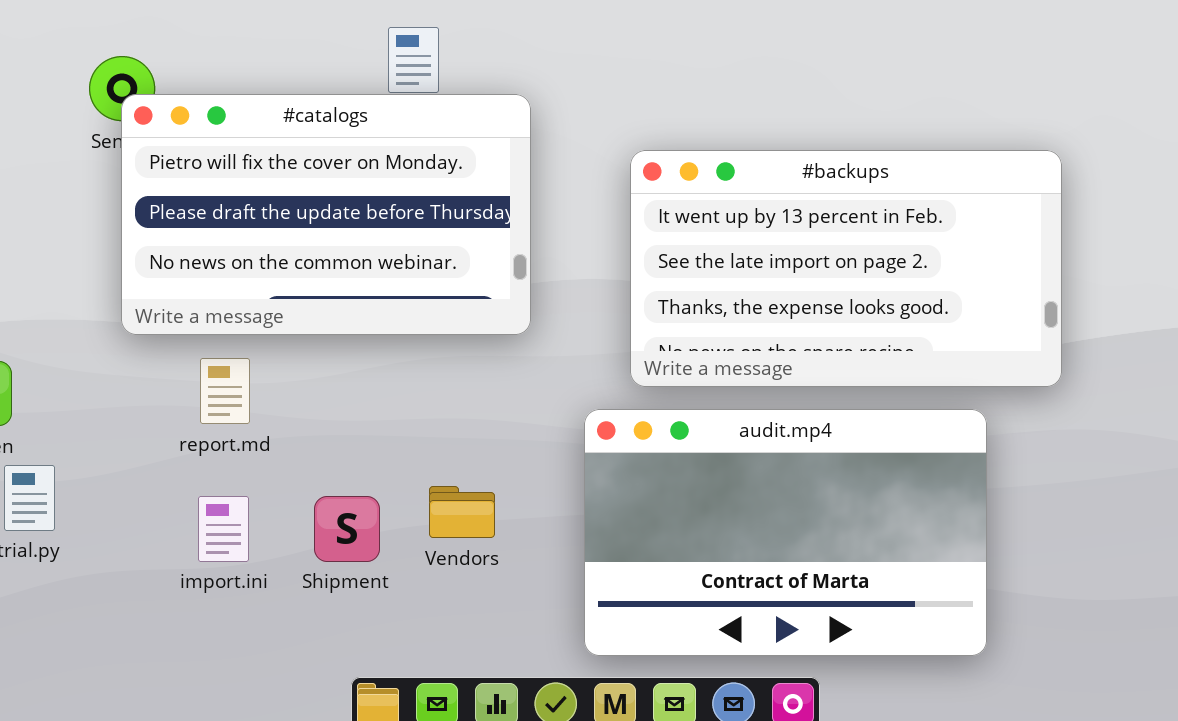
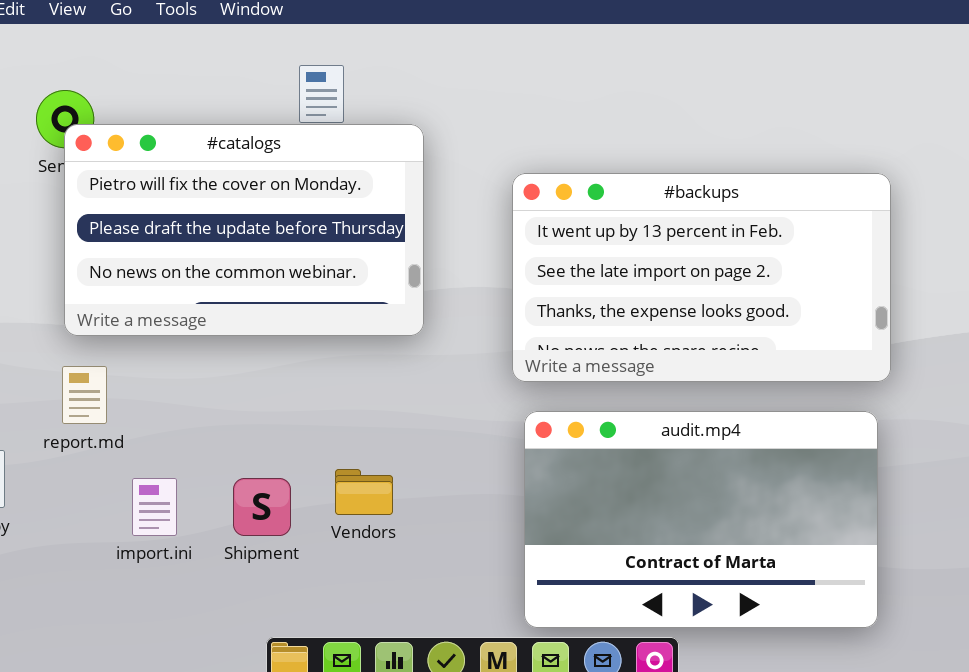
report.md: [200,358,250,424] -> [62,366,107,424], moved
audit.mp4: [584,409,987,656] -> [524,411,878,628], moved

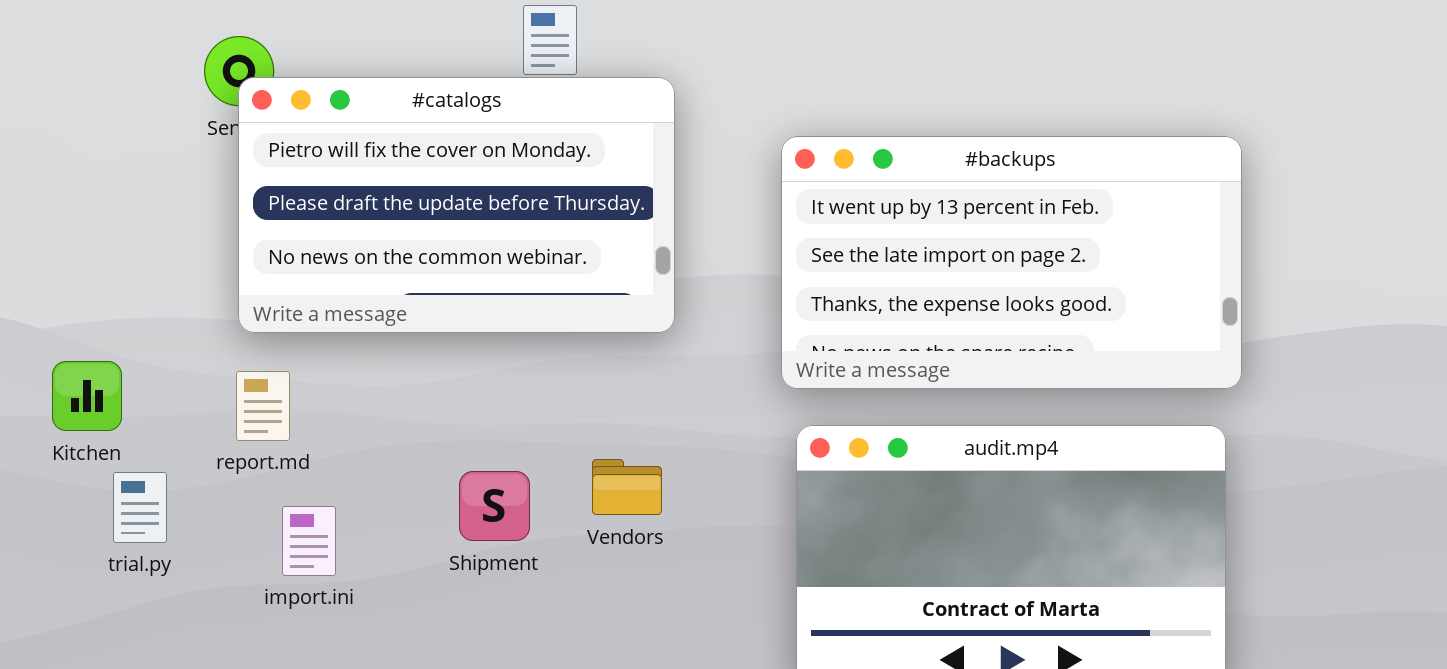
Vendors: [335,469,393,515] -> [592,459,662,515], moved
import.ini: [132,478,177,536] -> [282,506,336,576], moved
Shipment: [233,478,291,536] -> [459,471,530,541], moved

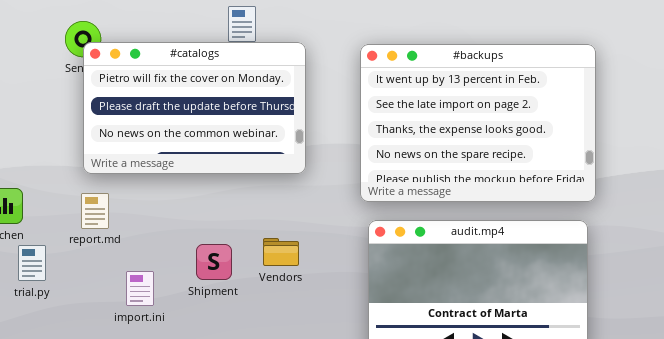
#backups: [781,136,1242,389] -> [360,44,596,202], resized
import.ini: [282,506,336,576] -> [126,271,154,306], moved

